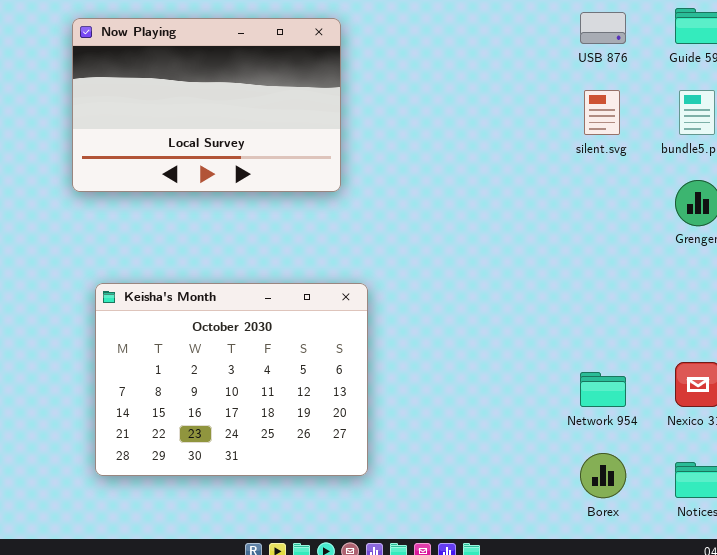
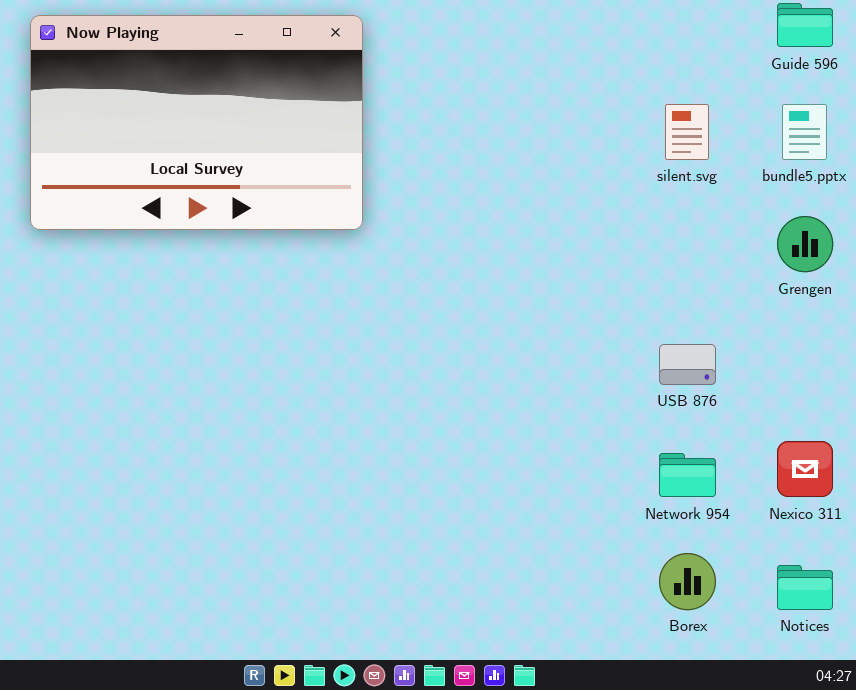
USB 876: [580,12,626,44] -> [659,344,716,385], moved
Keisha's Month: [95,283,368,476] -> none, closed

